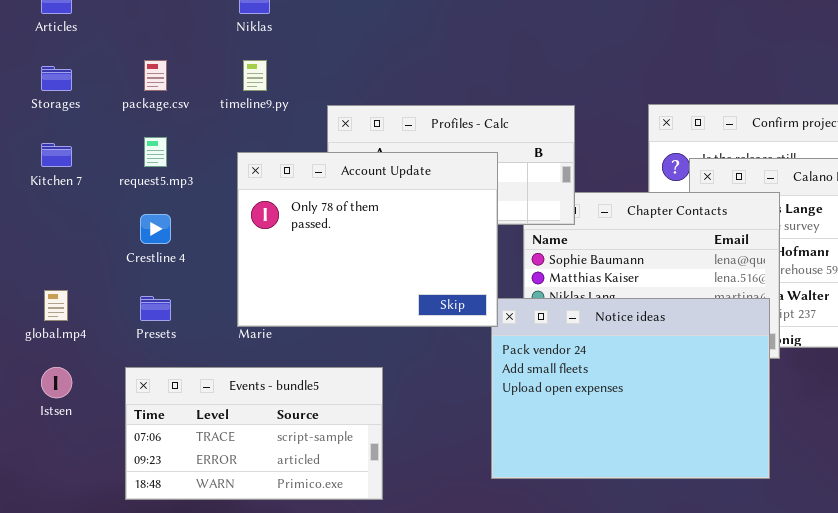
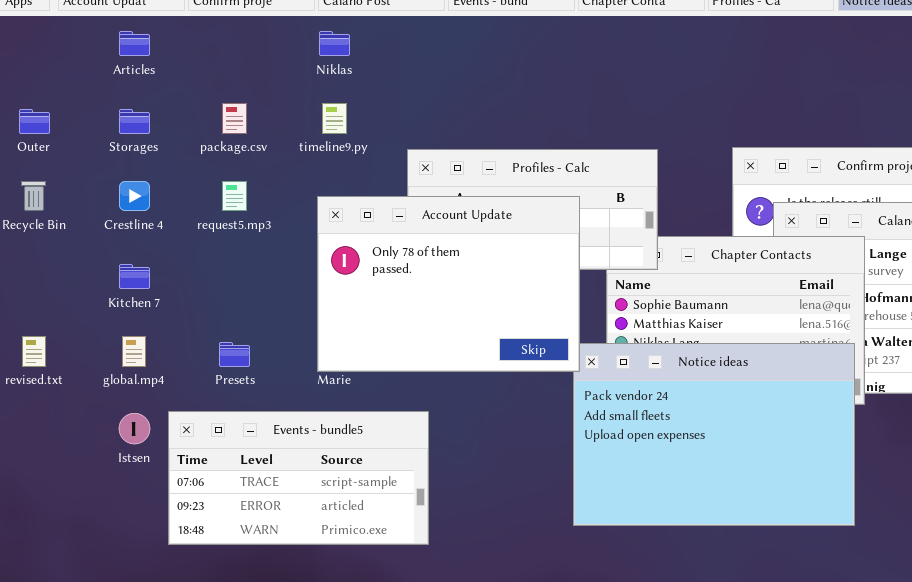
Kitchen 7: [41,143,72,167] -> [119,264,150,289], moved
Crestline 4: [140,214,171,244] -> [119,181,150,211], moved
Events - bundle5: [125,367,383,500] -> [168,411,429,545], moved

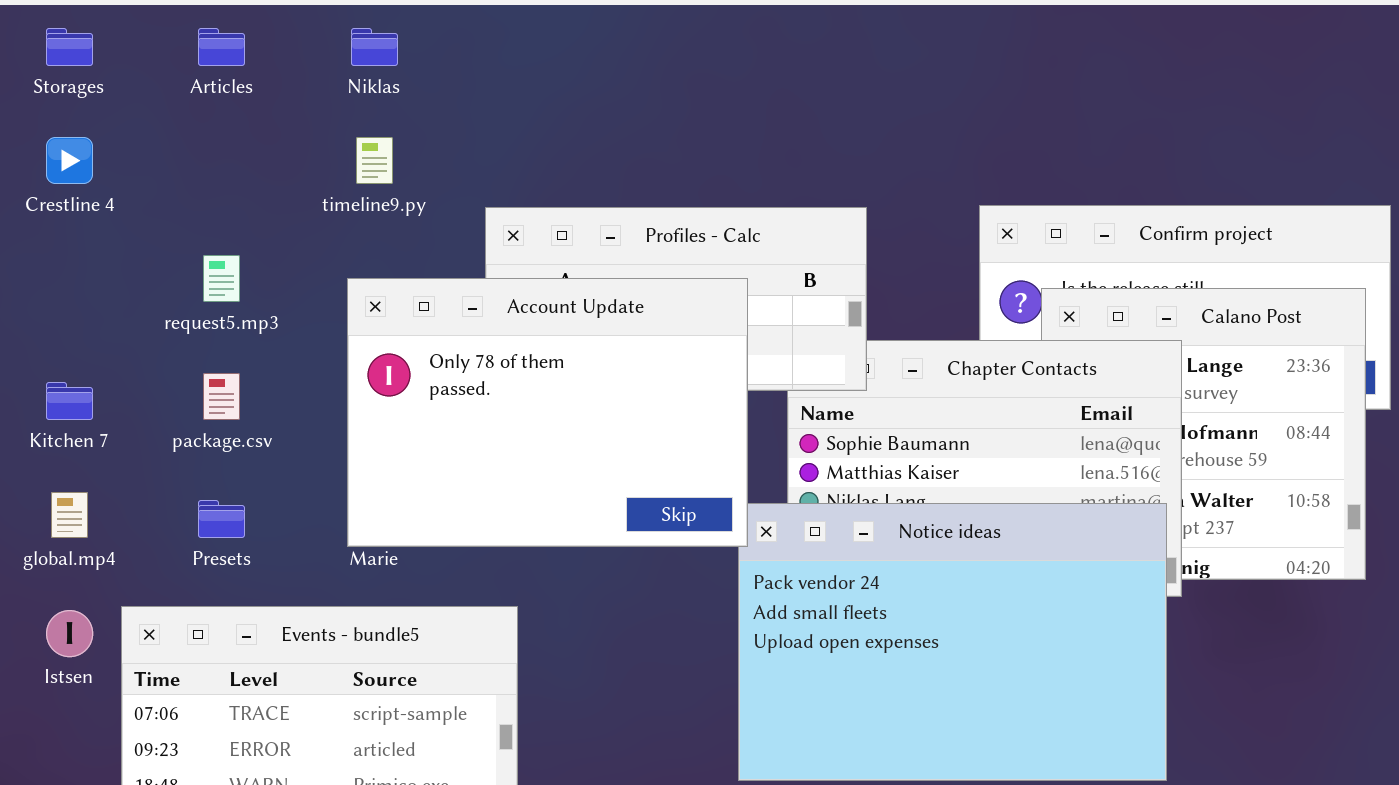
Articles: [119,31,150,56] -> [198,28,245,66], moved
package.csv: [222,103,247,134] -> [203,373,240,420], moved
Storages: [119,109,150,134] -> [46,28,93,66], moved
Crestline 4: [119,181,150,211] -> [46,137,93,184], moved

